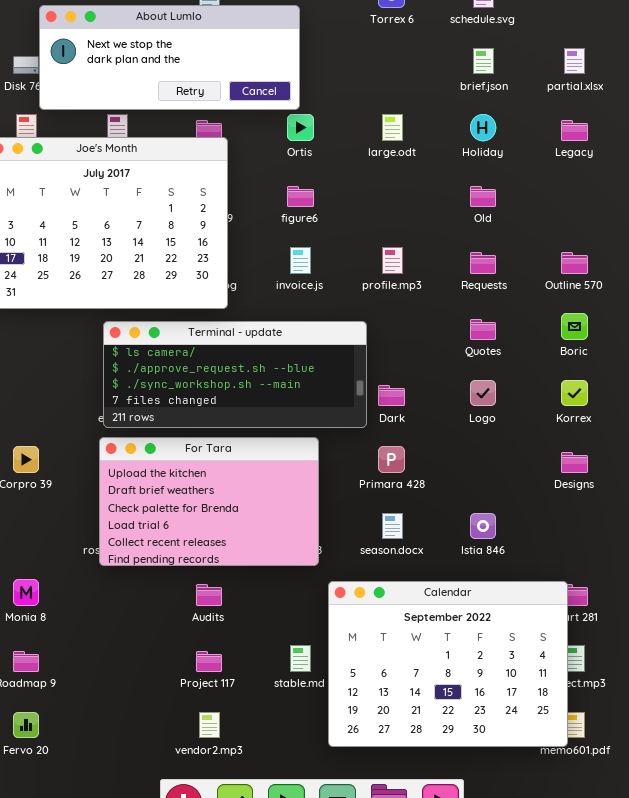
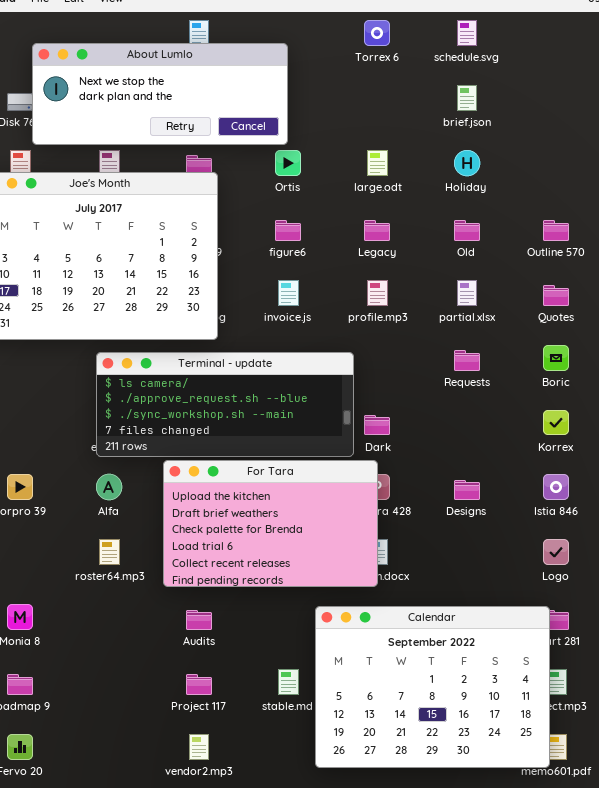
partial.xlsx: [564,48,585,74] -> [457,280,477,306], moved
Legacy: [561,120,588,141] -> [364,220,390,241], moved
Requests: [470,252,496,274] -> [454,350,480,371], moved
Outline 570: [561,252,588,274] -> [543,220,569,241], moved
Quotes: [470,319,496,340] -> [543,285,569,306], moved
Logo: [470,380,496,406] -> [543,539,569,565], moved
For Tara: [99,437,319,566] -> [163,460,378,587], moved
Designs: [561,452,588,473] -> [454,480,480,500], moved
Istia 846: [470,513,496,539] -> [543,474,569,500], moved

